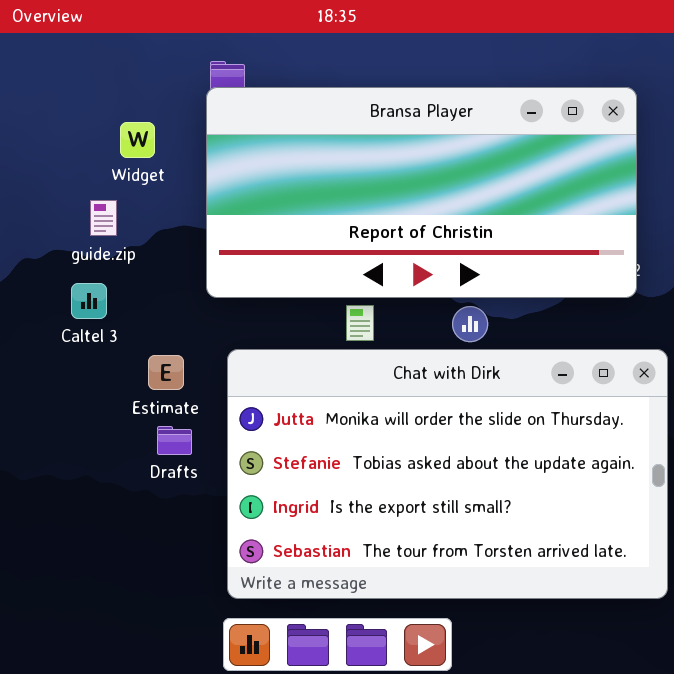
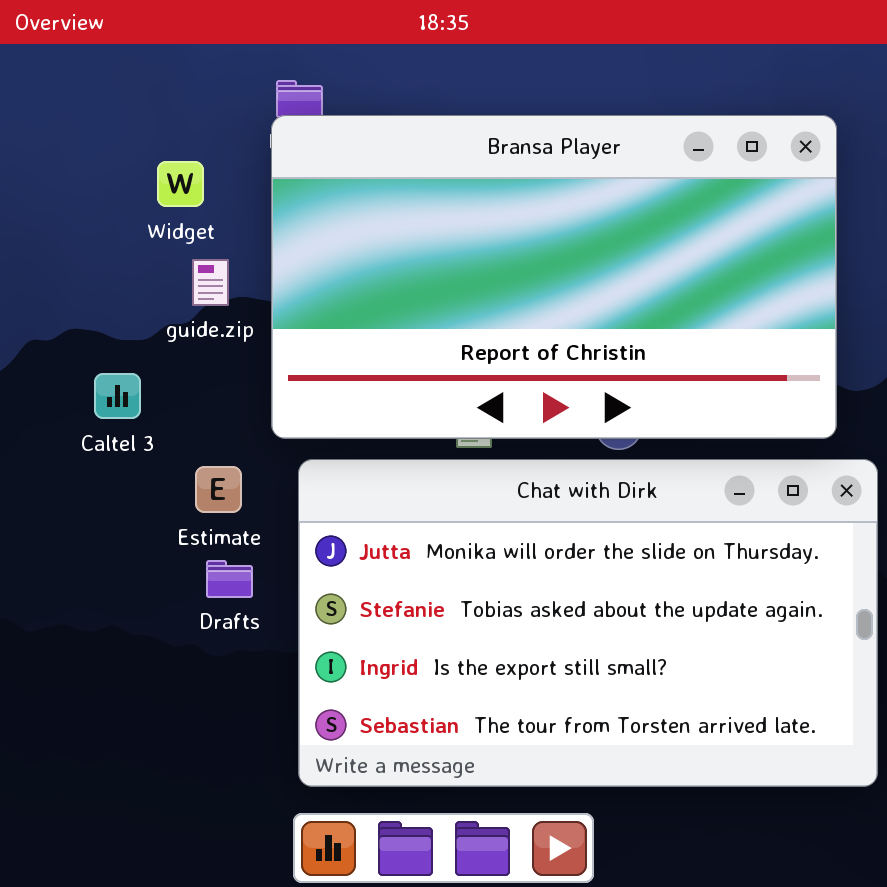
Bransa Player: [206,87,637,298] -> [271,115,837,439], resized
guide.zip: [90,200,117,236] -> [192,259,229,306], moved

